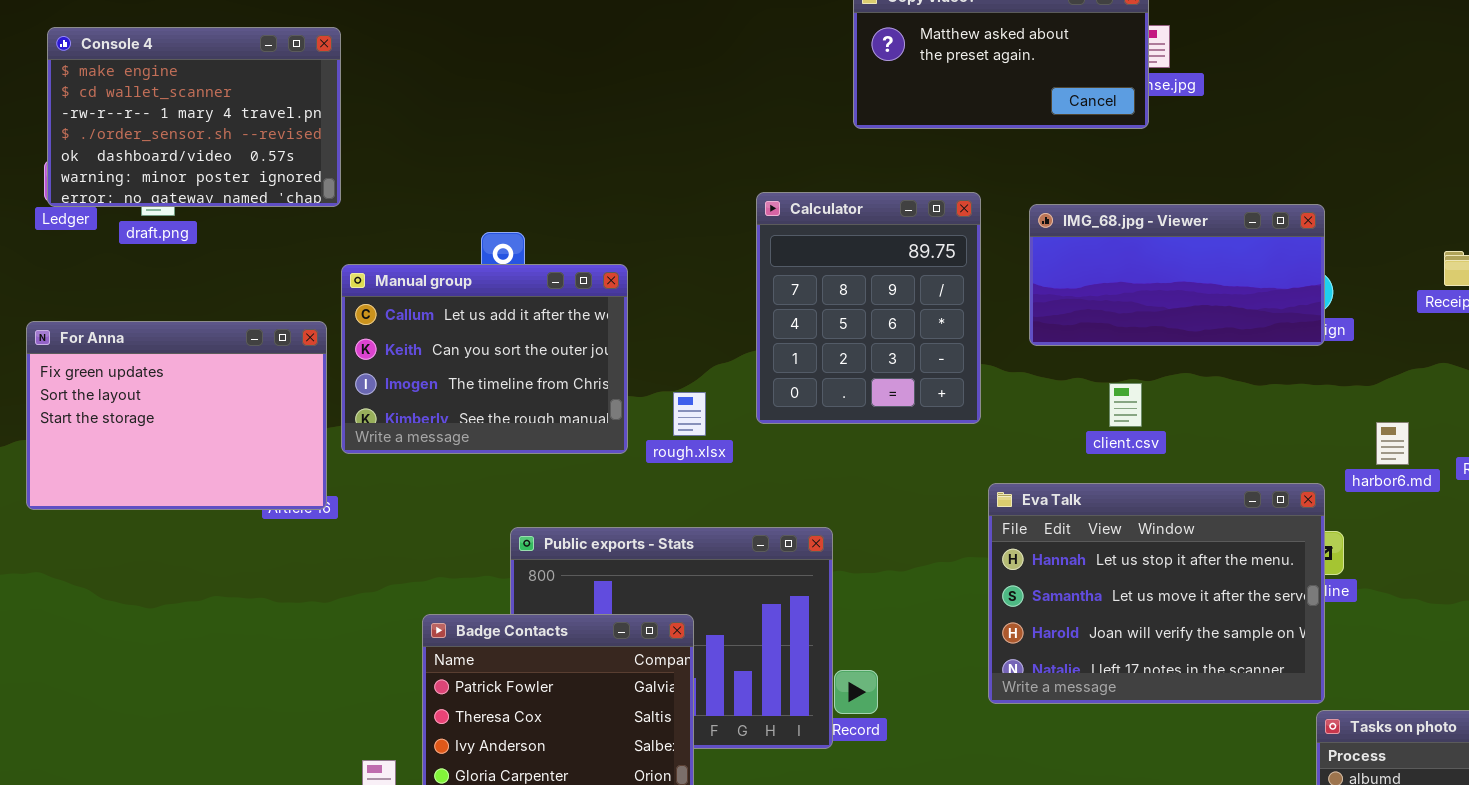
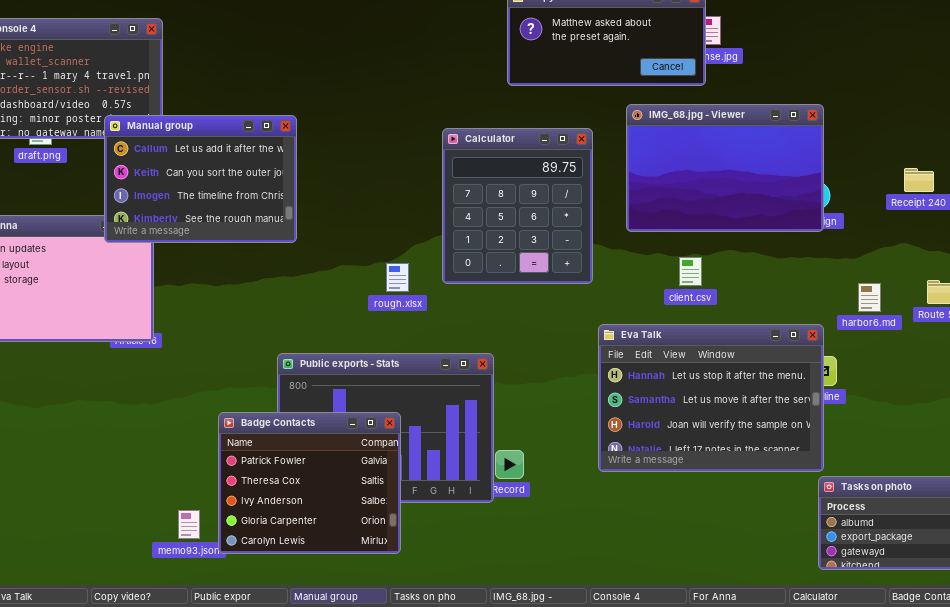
IMG_68.jpg - Viewer: [1029,204,1325,346] -> [626,104,824,232], resized
Manual group: [341,264,628,454] -> [104,115,297,243], moved

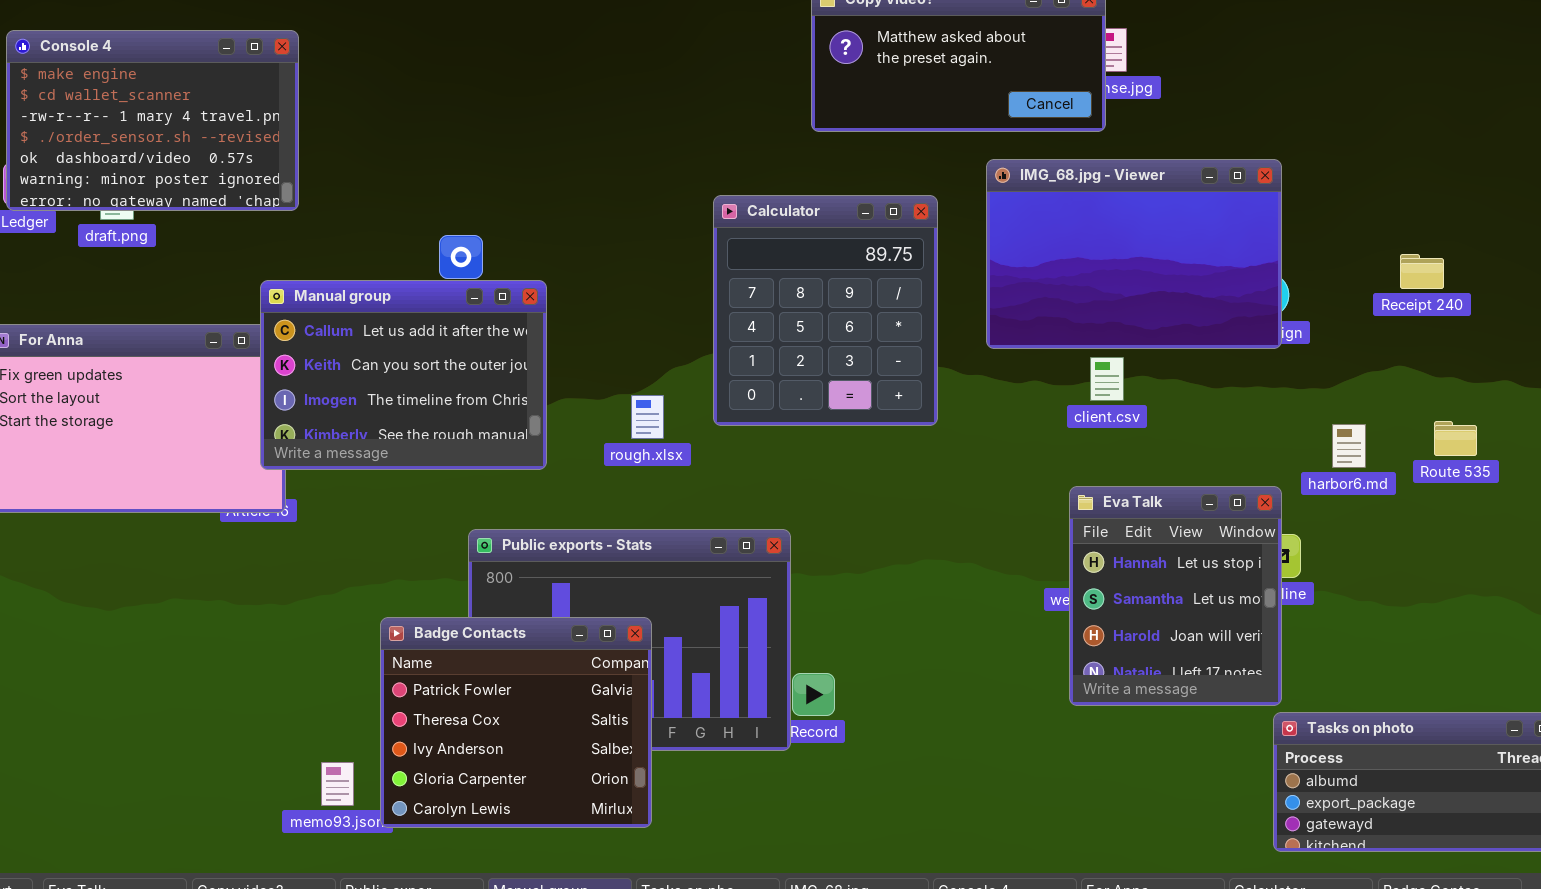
Manual group: [104,115,297,243] -> [260,280,547,470], moved
client.csv: [679,257,702,286] -> [1090,357,1124,401], moved
Eva Talk: [598,324,824,472] -> [1069,486,1282,706], resized

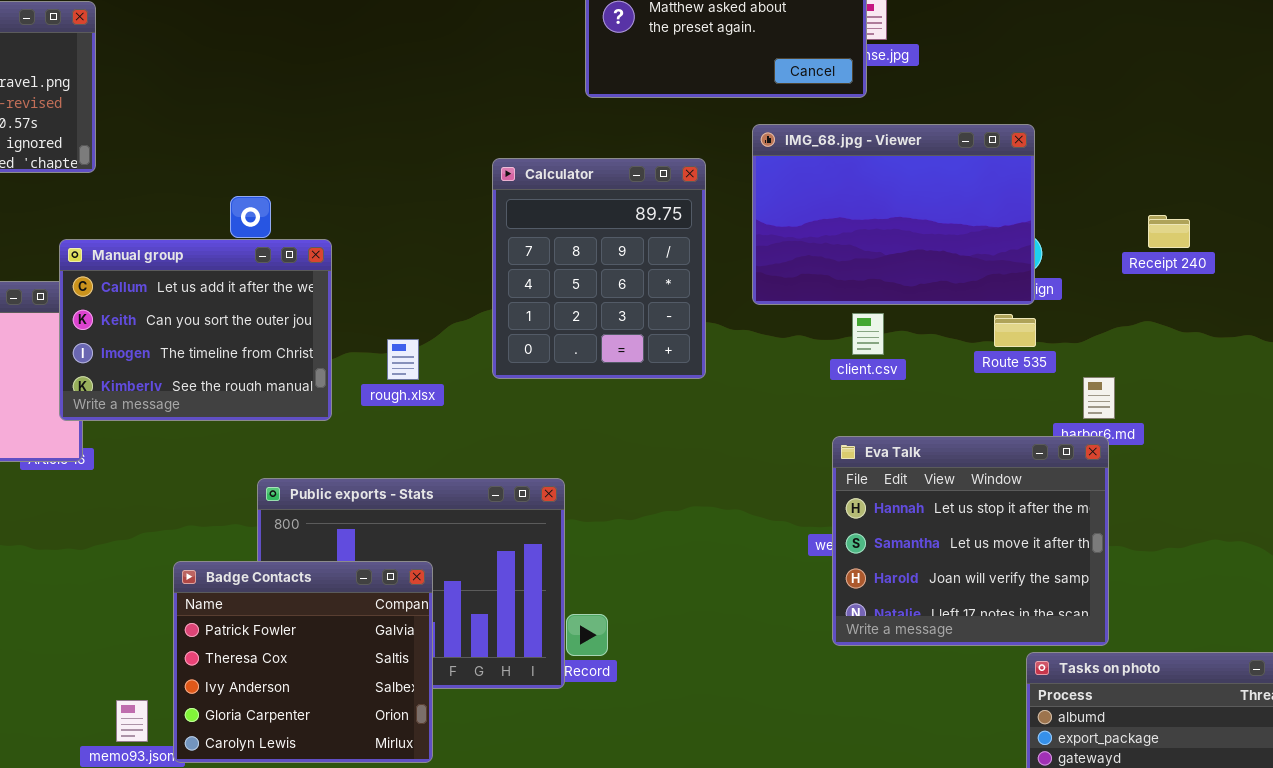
rough.xlsx: [631,395,664,439] -> [387,339,419,380], moved
Route 535: [1434,421,1477,456] -> [994,314,1036,347], moved
Eva Talk: [1069,486,1282,706] -> [832,436,1109,646], resized

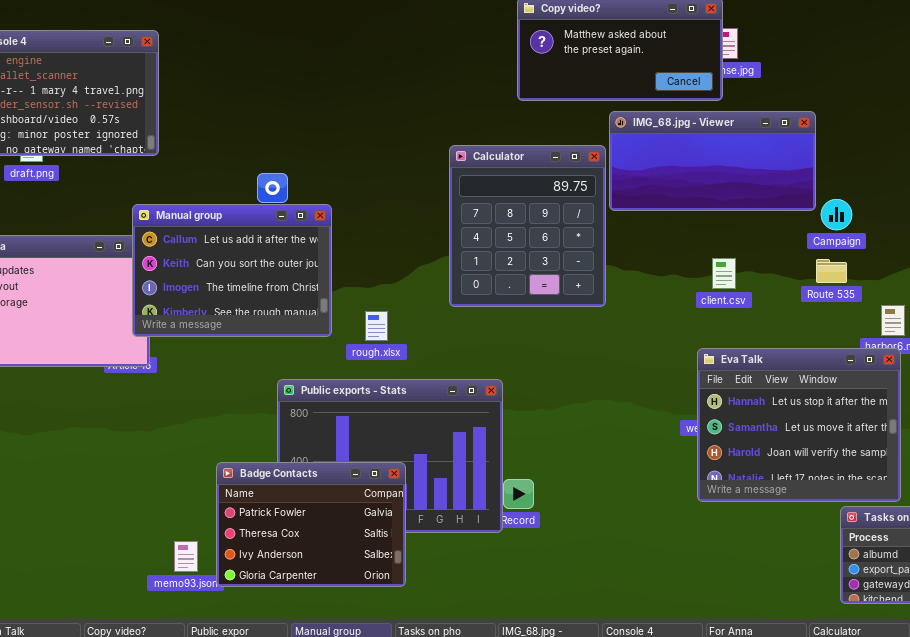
IMG_68.jpg - Viewer: [752,124,1035,305] -> [609,111,816,211], moved, resized
rough.xlsx: [387,339,419,380] -> [365,311,388,341], moved
Badge Contacts: [173,561,433,763] -> [216,462,406,587], resized

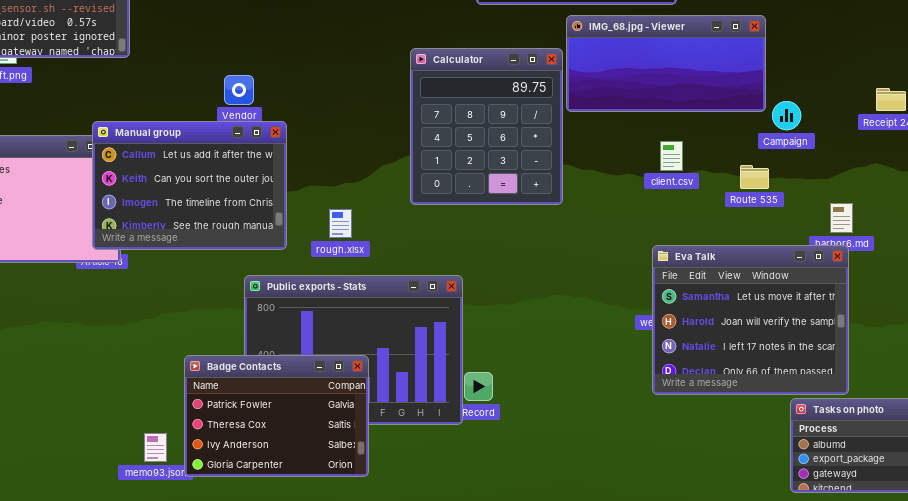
Manual group: [132,204,332,337] -> [92,121,287,250], moved
client.csv: [712,258,736,289] -> [660,141,683,171], moved
Route 535: [816,259,847,283] -> [740,165,769,189], moved
Eva Talk: [697,348,901,502] -> [652,245,849,395], scrolled down 1 row

